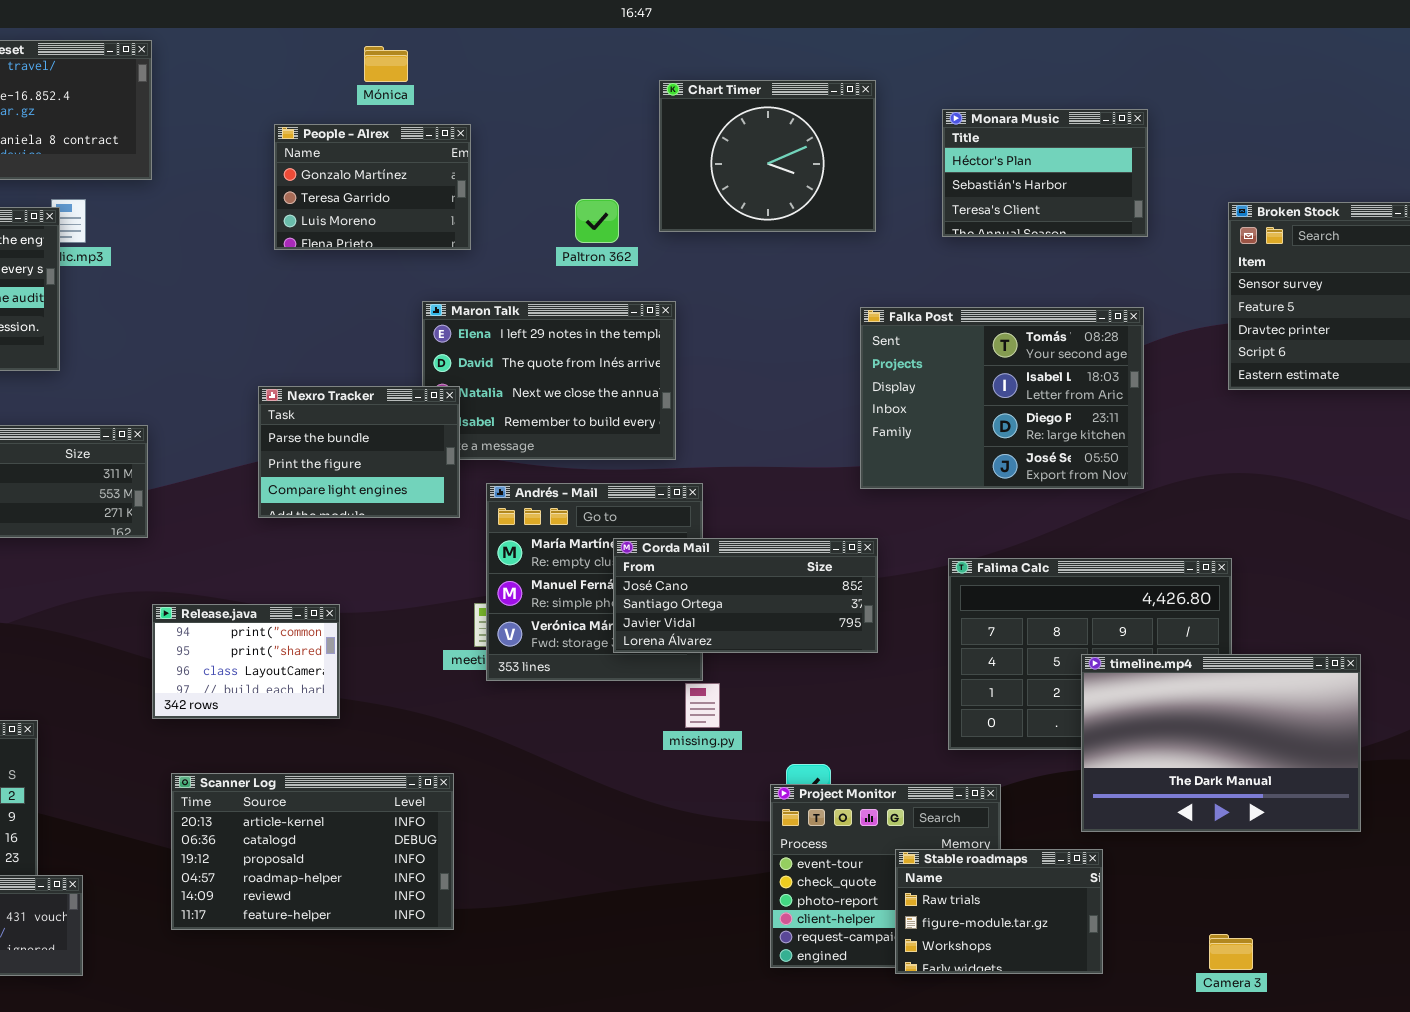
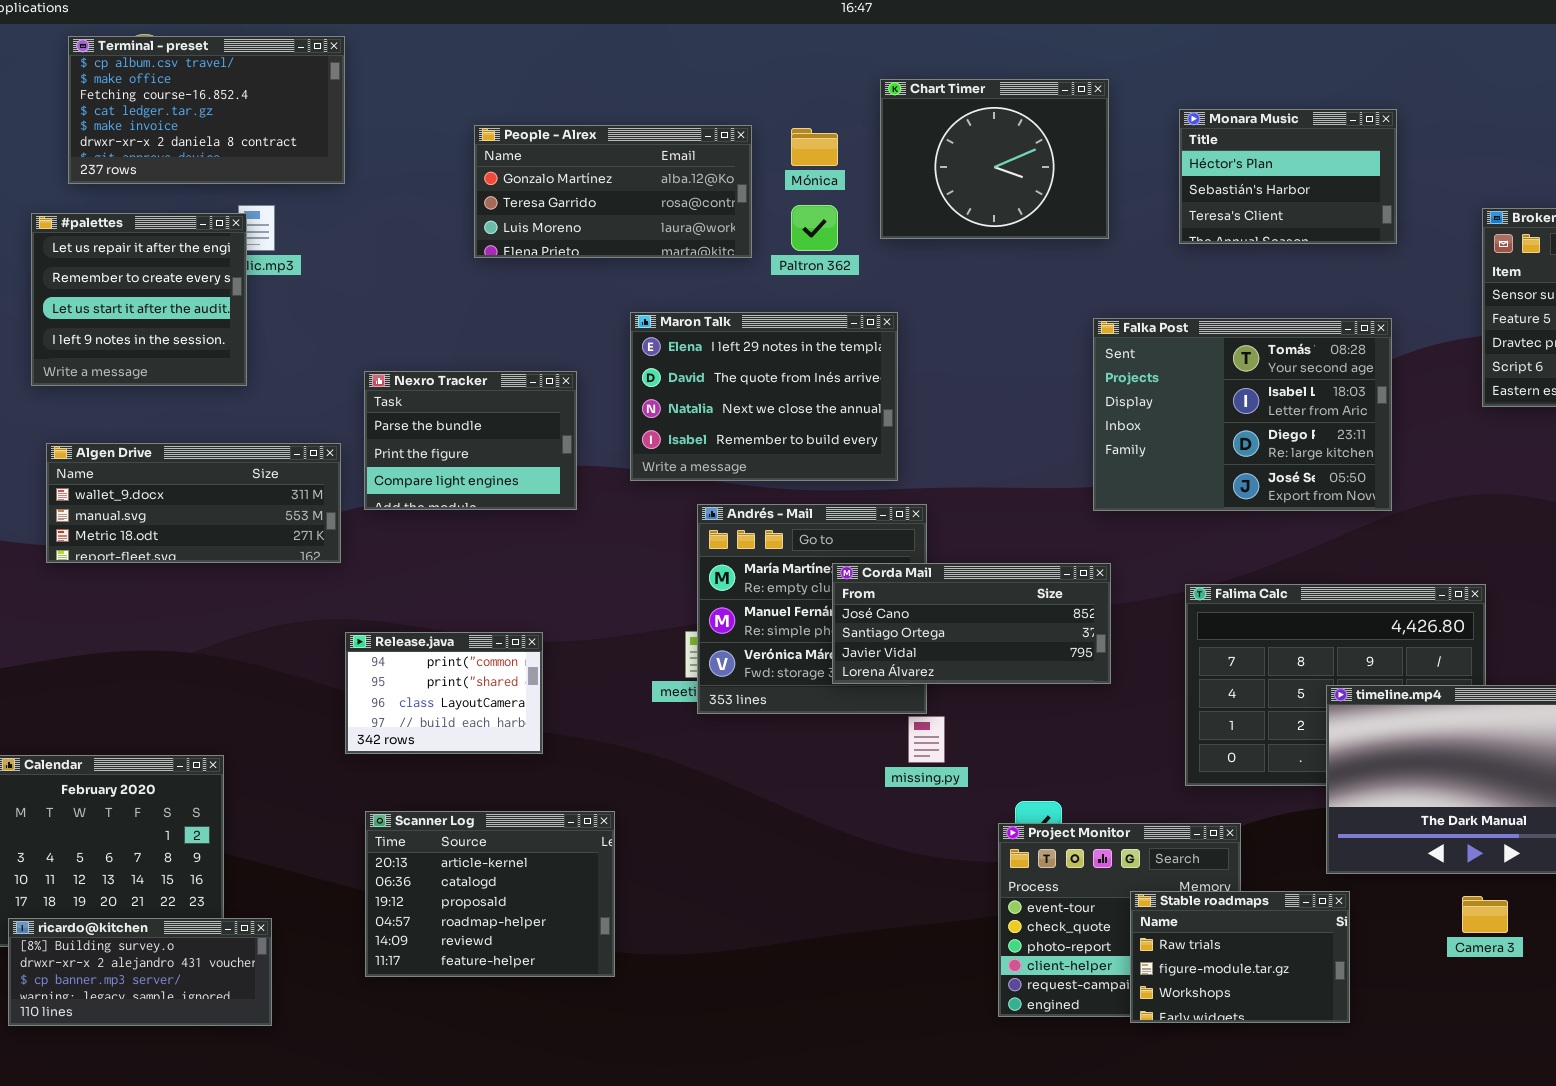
Mónica: [364,46,408,82] -> [791,128,838,166], moved
People - Alrex: [274,124,471,250] -> [474,125,752,258], resized
Nexro Tracker: [258,386,460,518] -> [364,371,577,510], moved
Scanner Log: [171,773,454,930] -> [365,811,615,977], resized
Camera 3: [1209,934,1253,970] -> [1462,896,1508,933], moved

